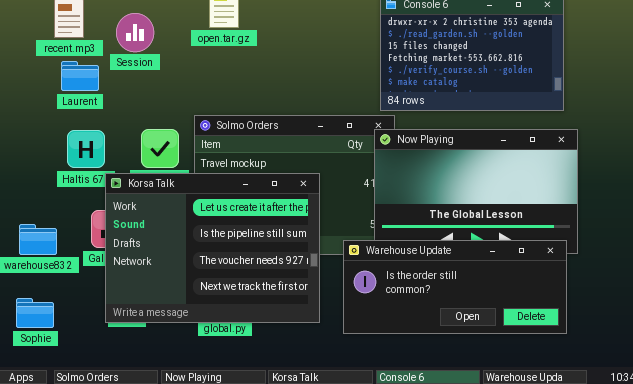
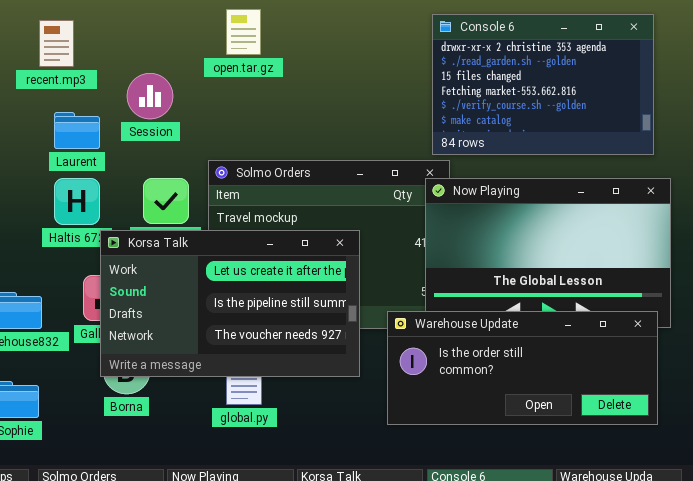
Session: [116,13,154,52] -> [127,73,173,119], moved
Laurent: [61,61,99,91] -> [54,112,100,149], moved
Korsa Talk: [105,173,320,323] -> [100,230,360,377], resized

